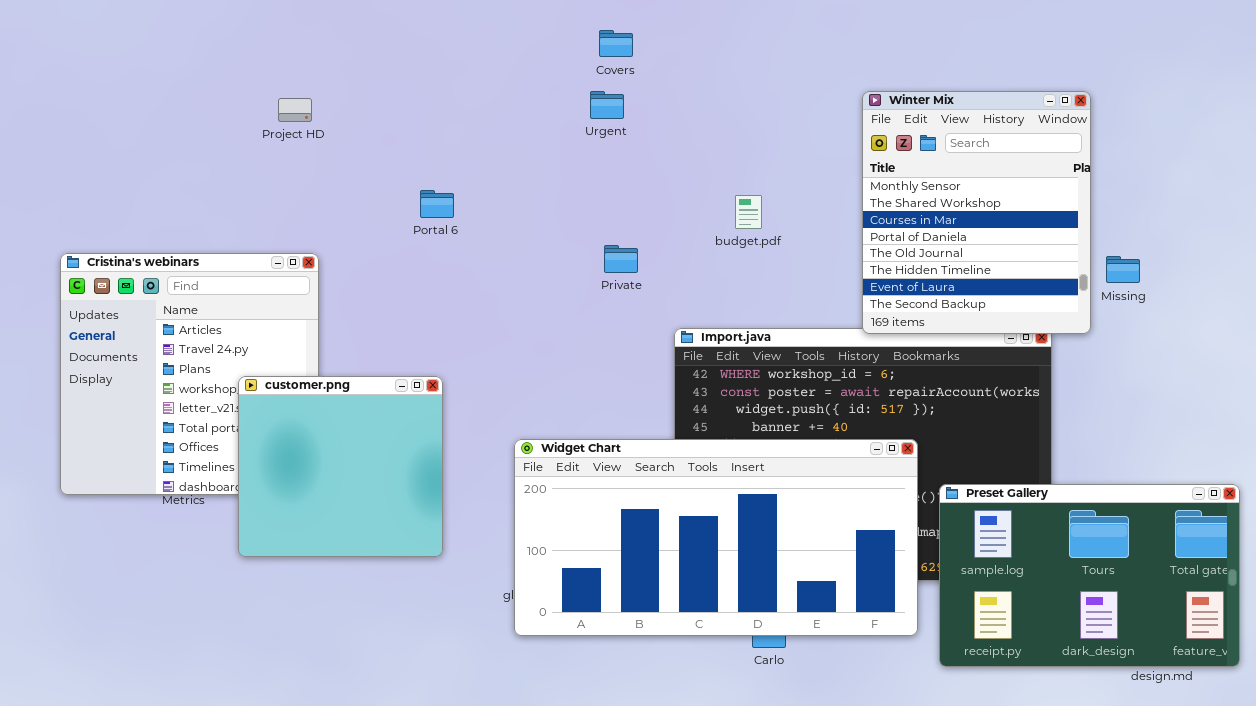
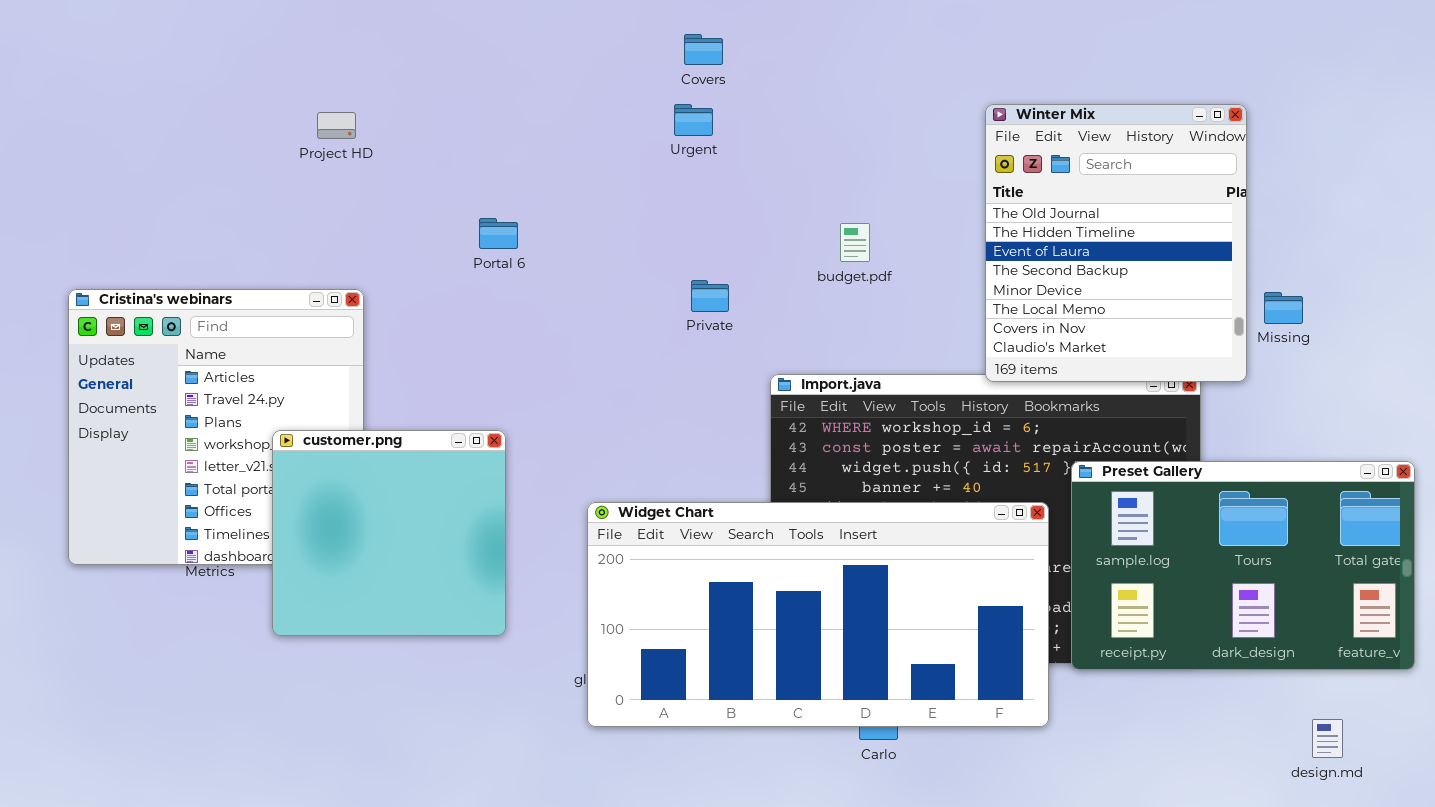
Winter Mix: [862,91,1091,334] -> [985,104,1247,382], scrolled down 4 rows
Preset Gallery: [939,484,1240,667] -> [1071,461,1415,670], moved

